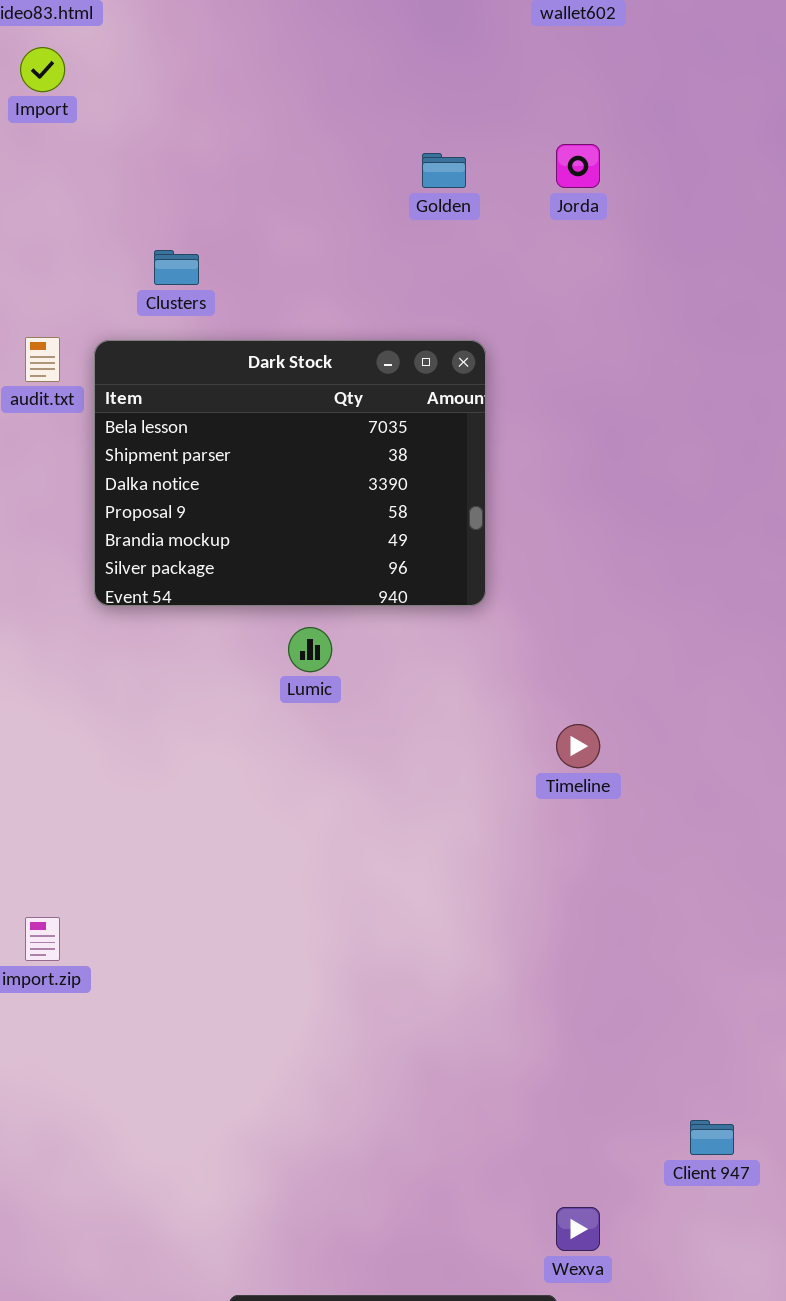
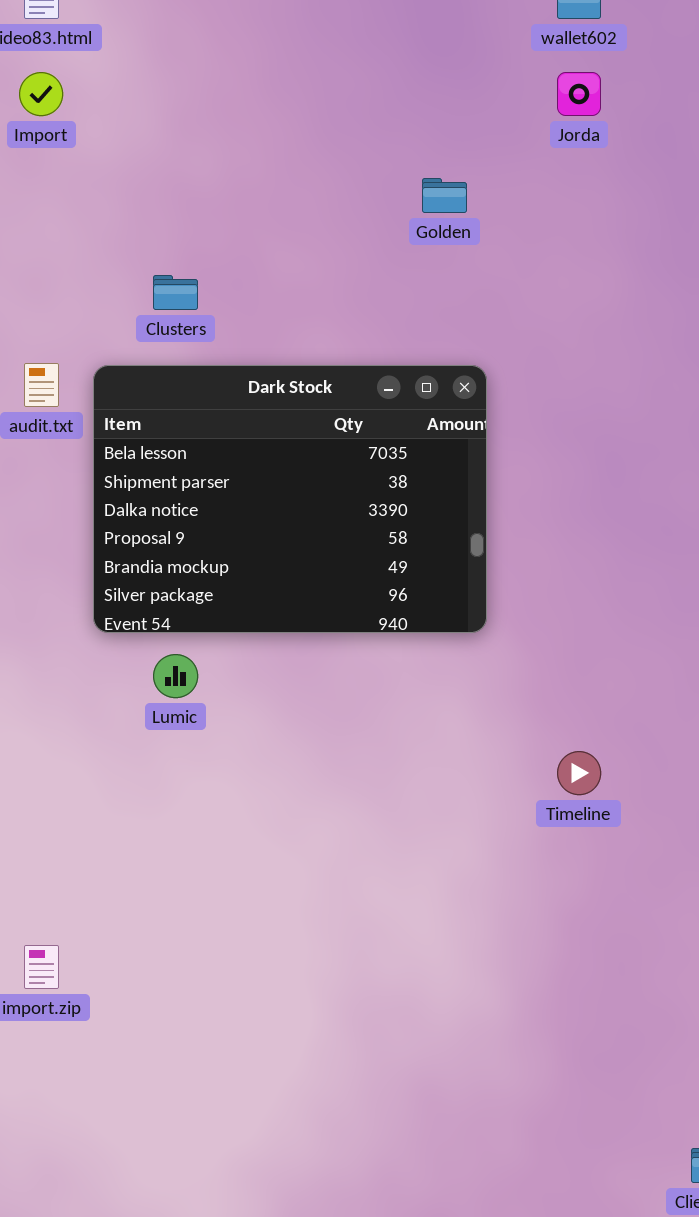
Jorda: [556,144,600,188] -> [557,72,601,116], moved
Lumic: [288,627,332,672] -> [153,654,198,698], moved

